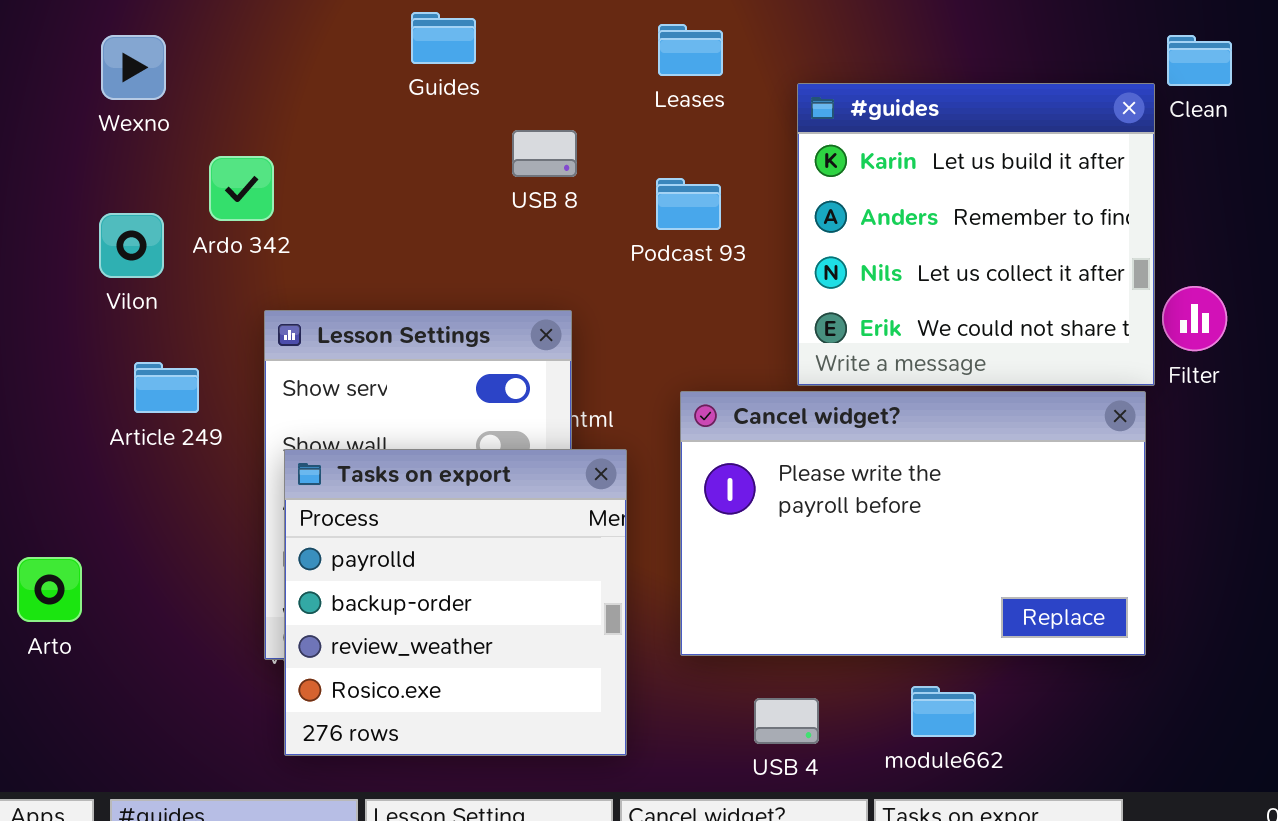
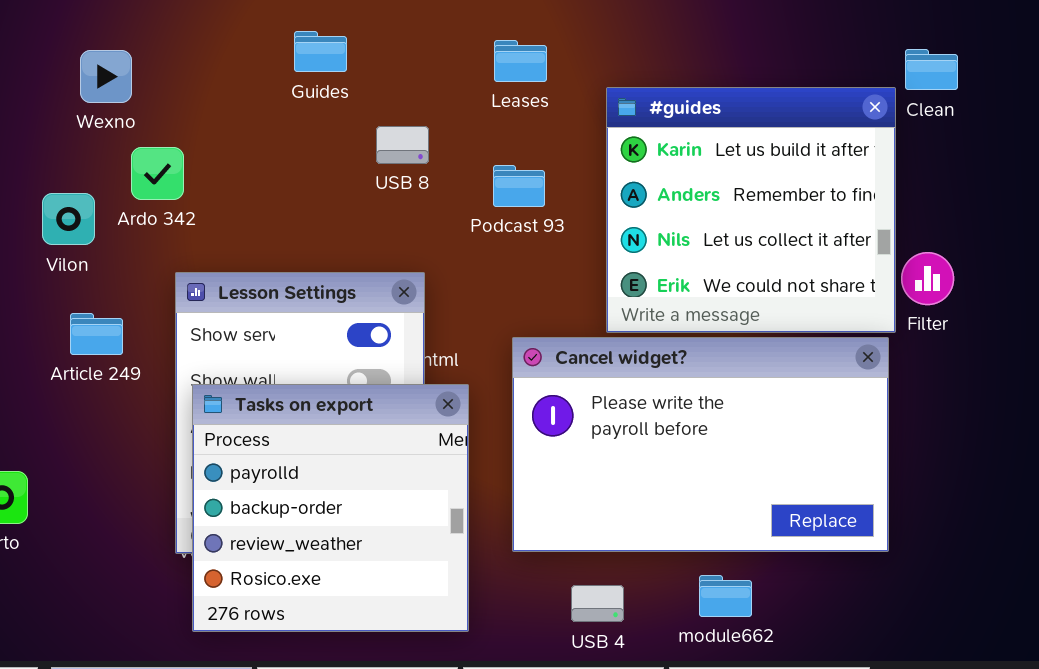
Wexno: [101,35,166,100] -> [80,50,132,103], moved

